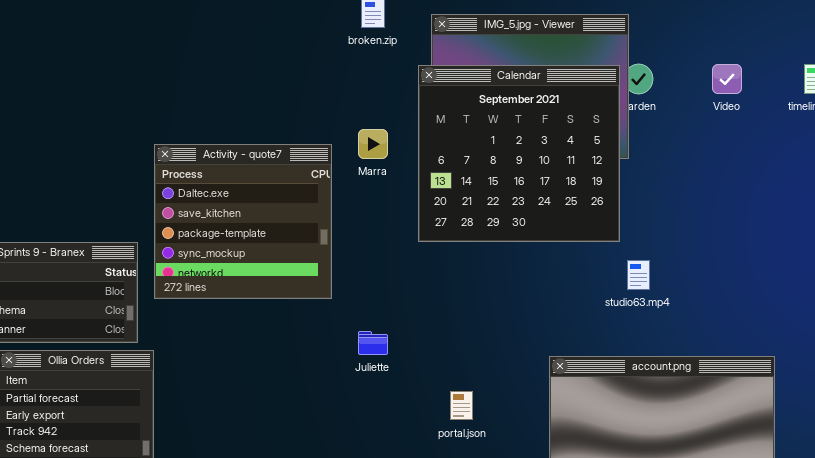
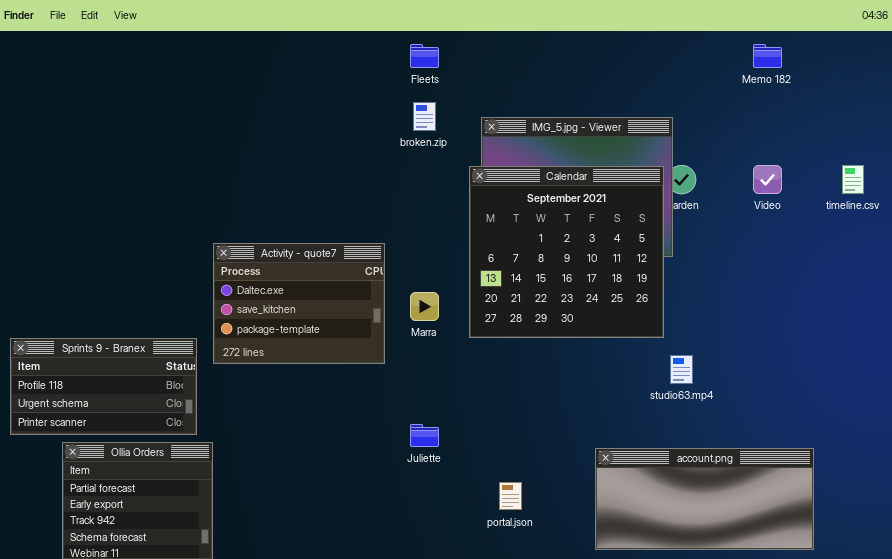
Marra: [358,129,388,159] -> [410,292,439,321], moved
Activity - quote7: [154,144,332,299] -> [213,243,385,364], resized

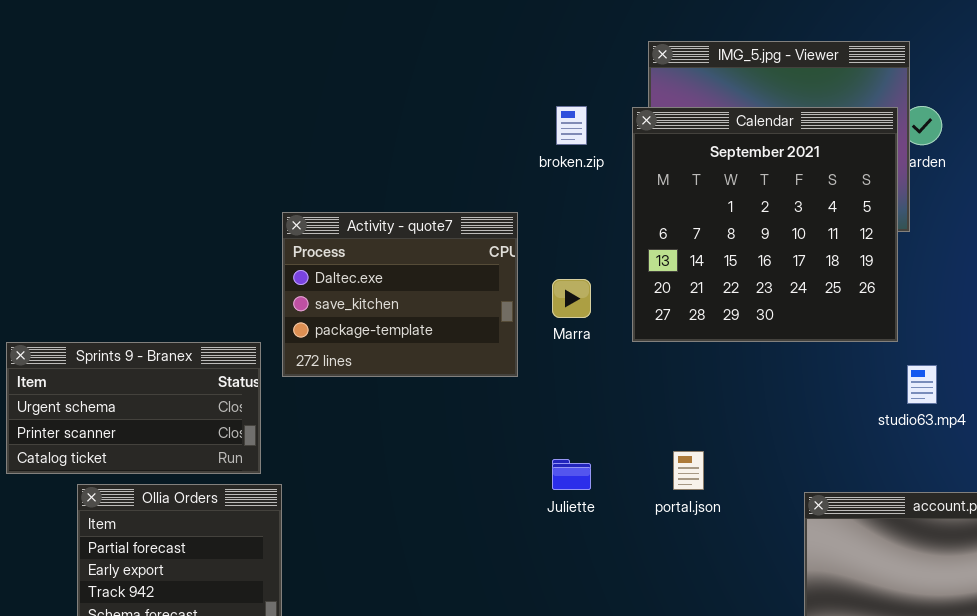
broken.zip: [413,102,436,131] -> [556,106,587,145], moved
Sprints 9 - Branex: [10,338,197,435] -> [6,342,261,474], scrolled down 1 row
portal.json: [499,482,522,510] -> [673,451,704,490], moved

